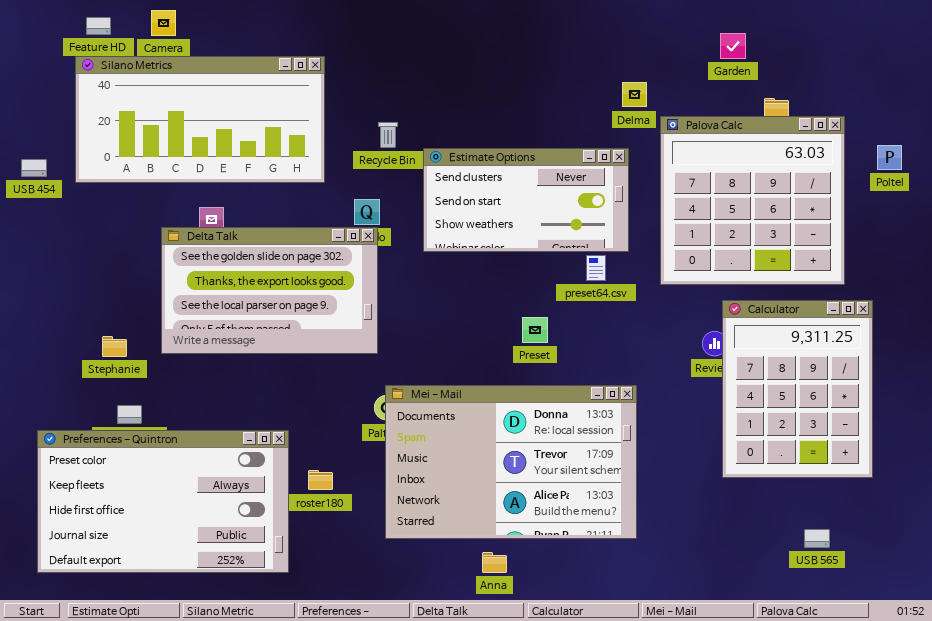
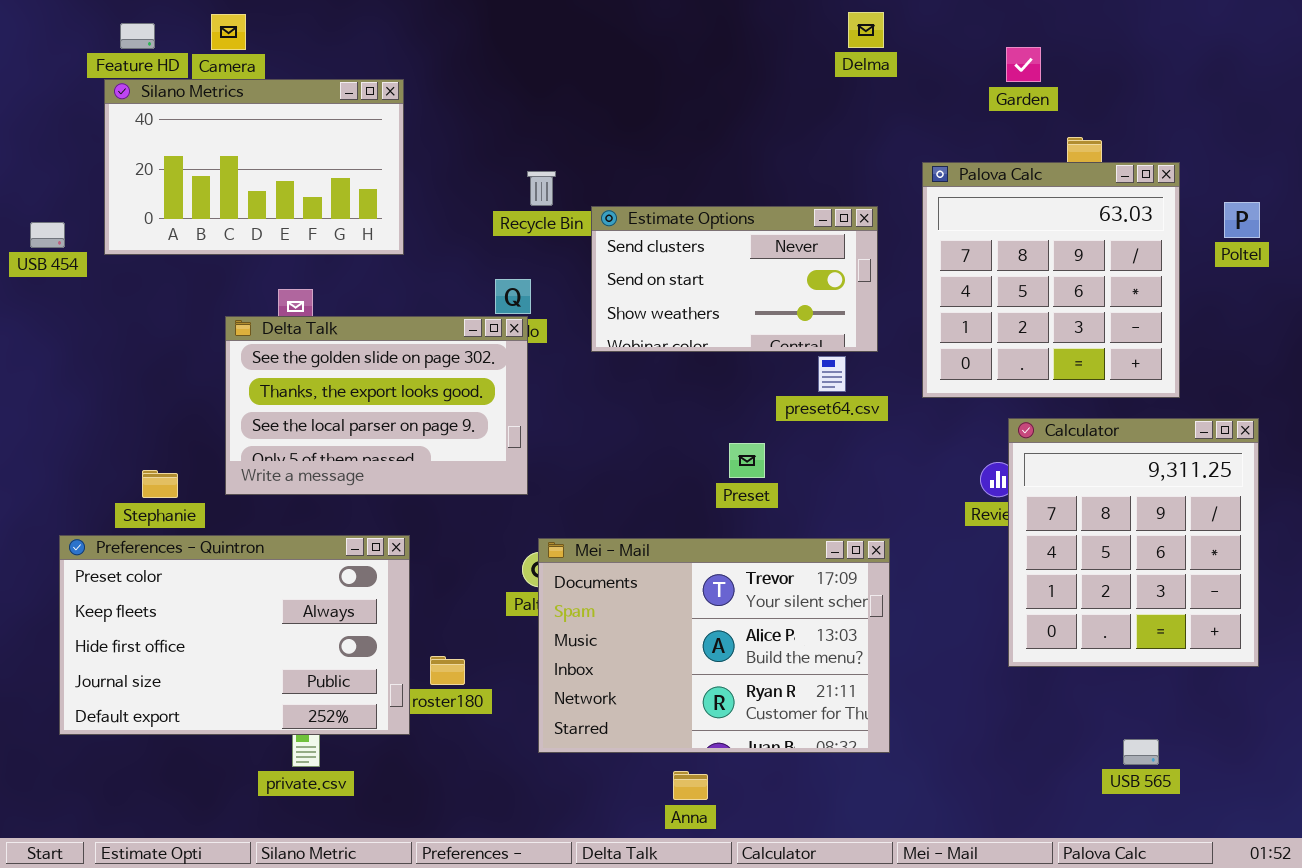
Silano Metrics: [75,56,325,183] -> [104,79,404,255], resized
Delma: [622,82,647,107] -> [848,12,884,48], moved
Calculator: [722,300,873,478] -> [1008,418,1259,667], resized
Mei - Mail: [385,385,637,539] -> [538,538,890,753], scrolled down 1 row
Preferences - Quintron: [37,430,289,573] -> [59,535,410,735], moved

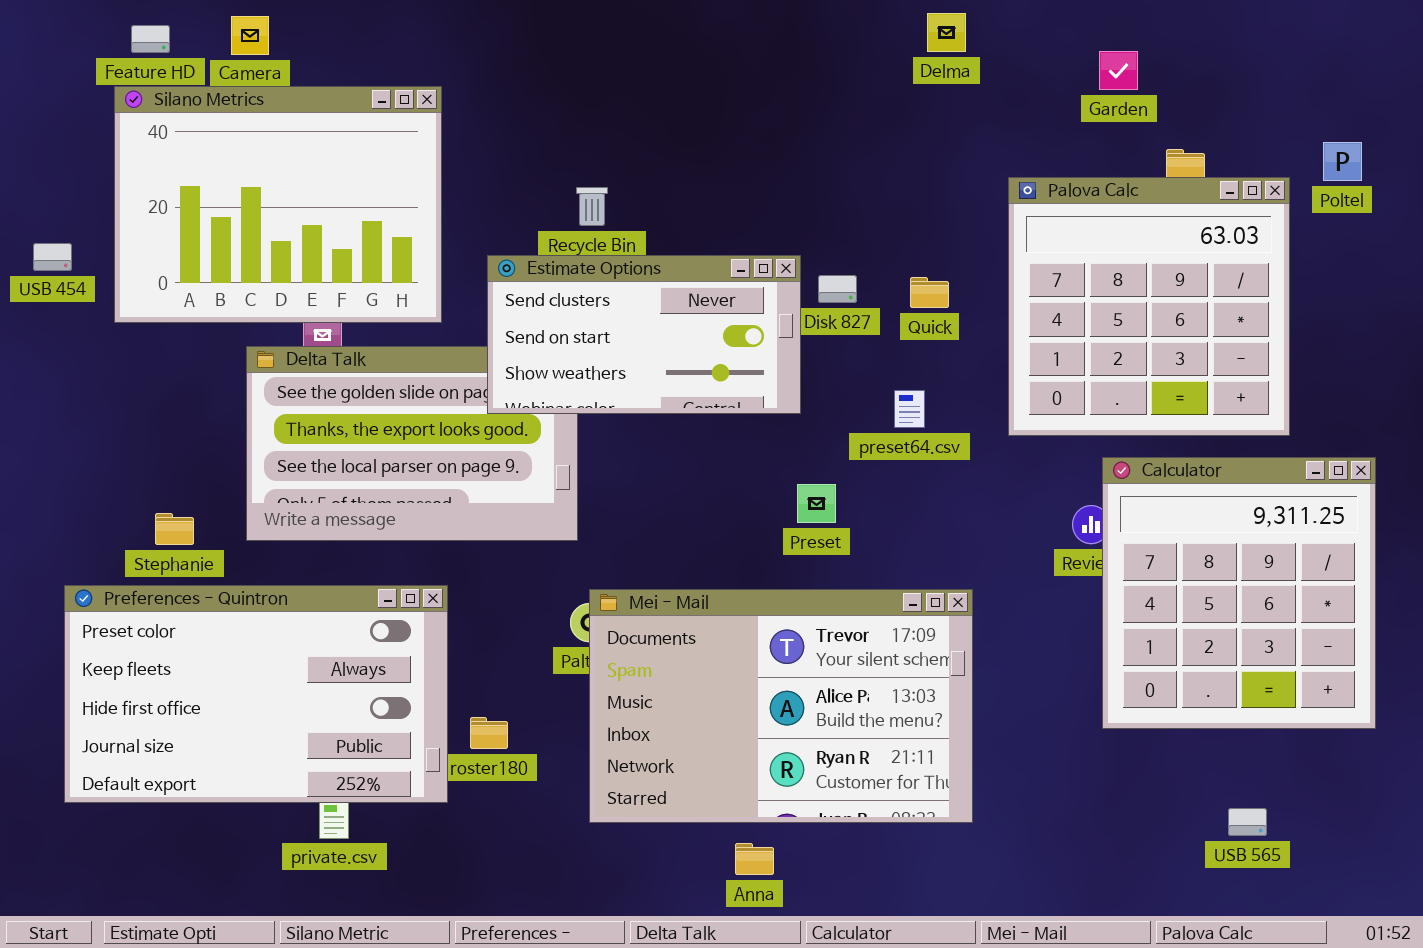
Silano Metrics: [104,79,404,255] -> [114,86,442,323], resized
Poltel: [1224,202,1260,238] -> [1323,142,1362,181], moved
Estimate Options: [591,206,878,352] -> [487,255,801,414], moved

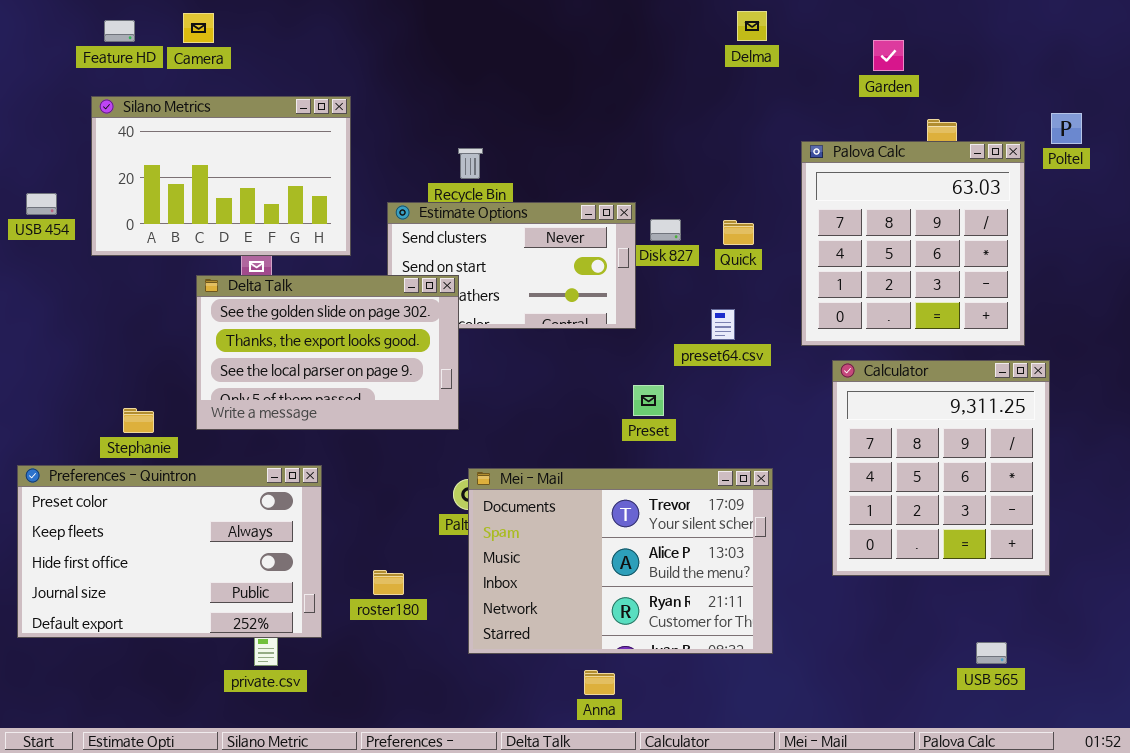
Silano Metrics: [114,86,442,323] -> [91,96,351,256], resized
Delta Talk: [246,346,578,541] -> [196,275,459,430], raised
Calculator: [1102,457,1376,729] -> [832,360,1050,576], moved
Preferences - Quintron: [64,585,448,803] -> [17,465,322,638], moved

